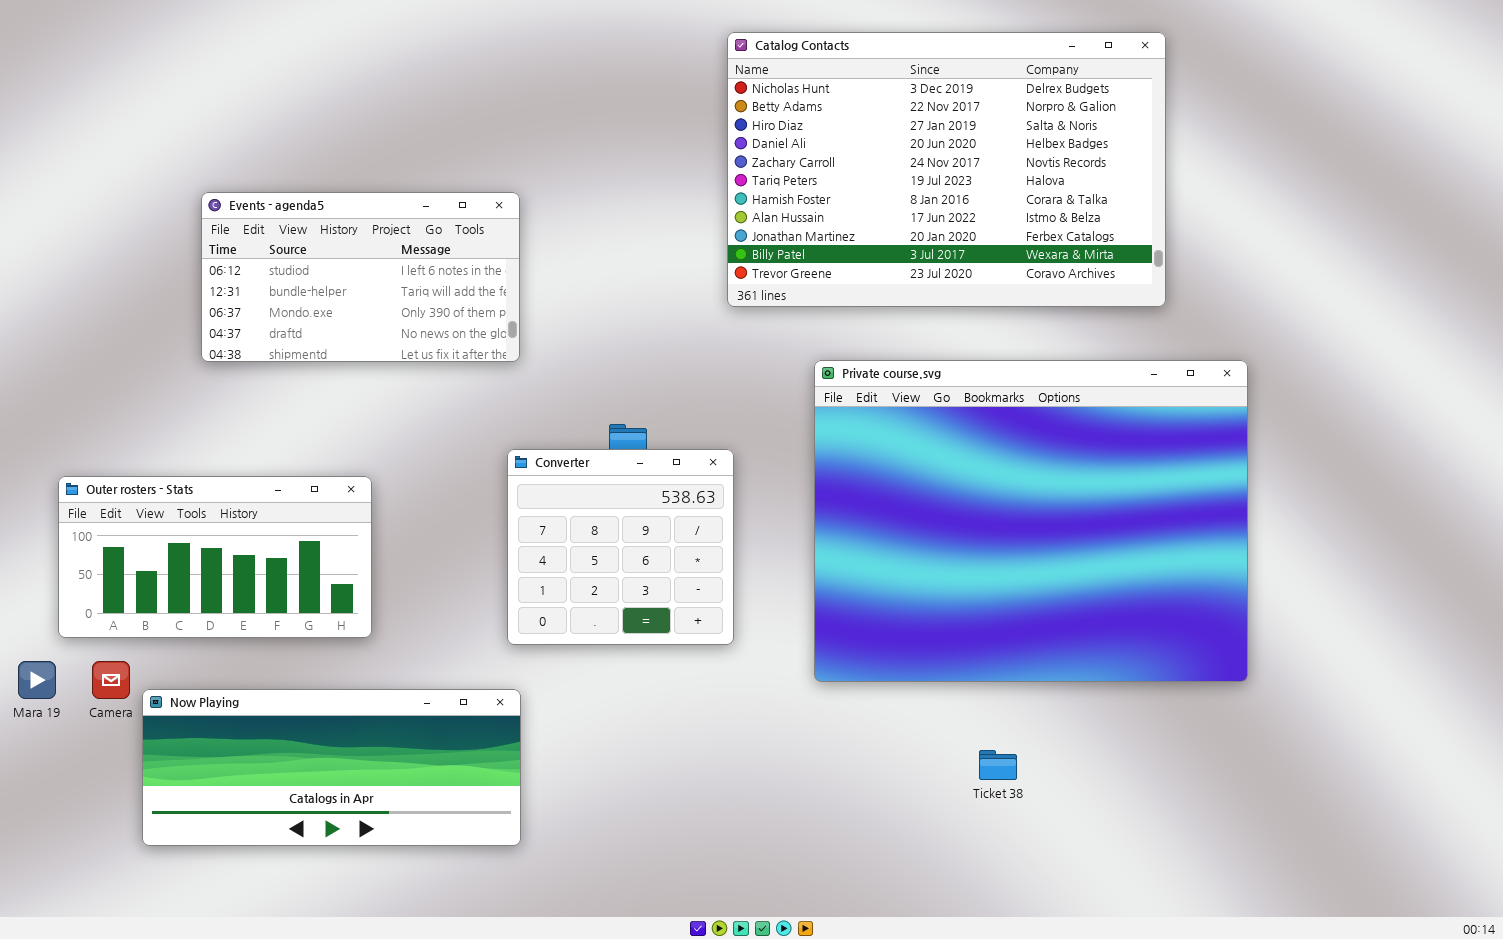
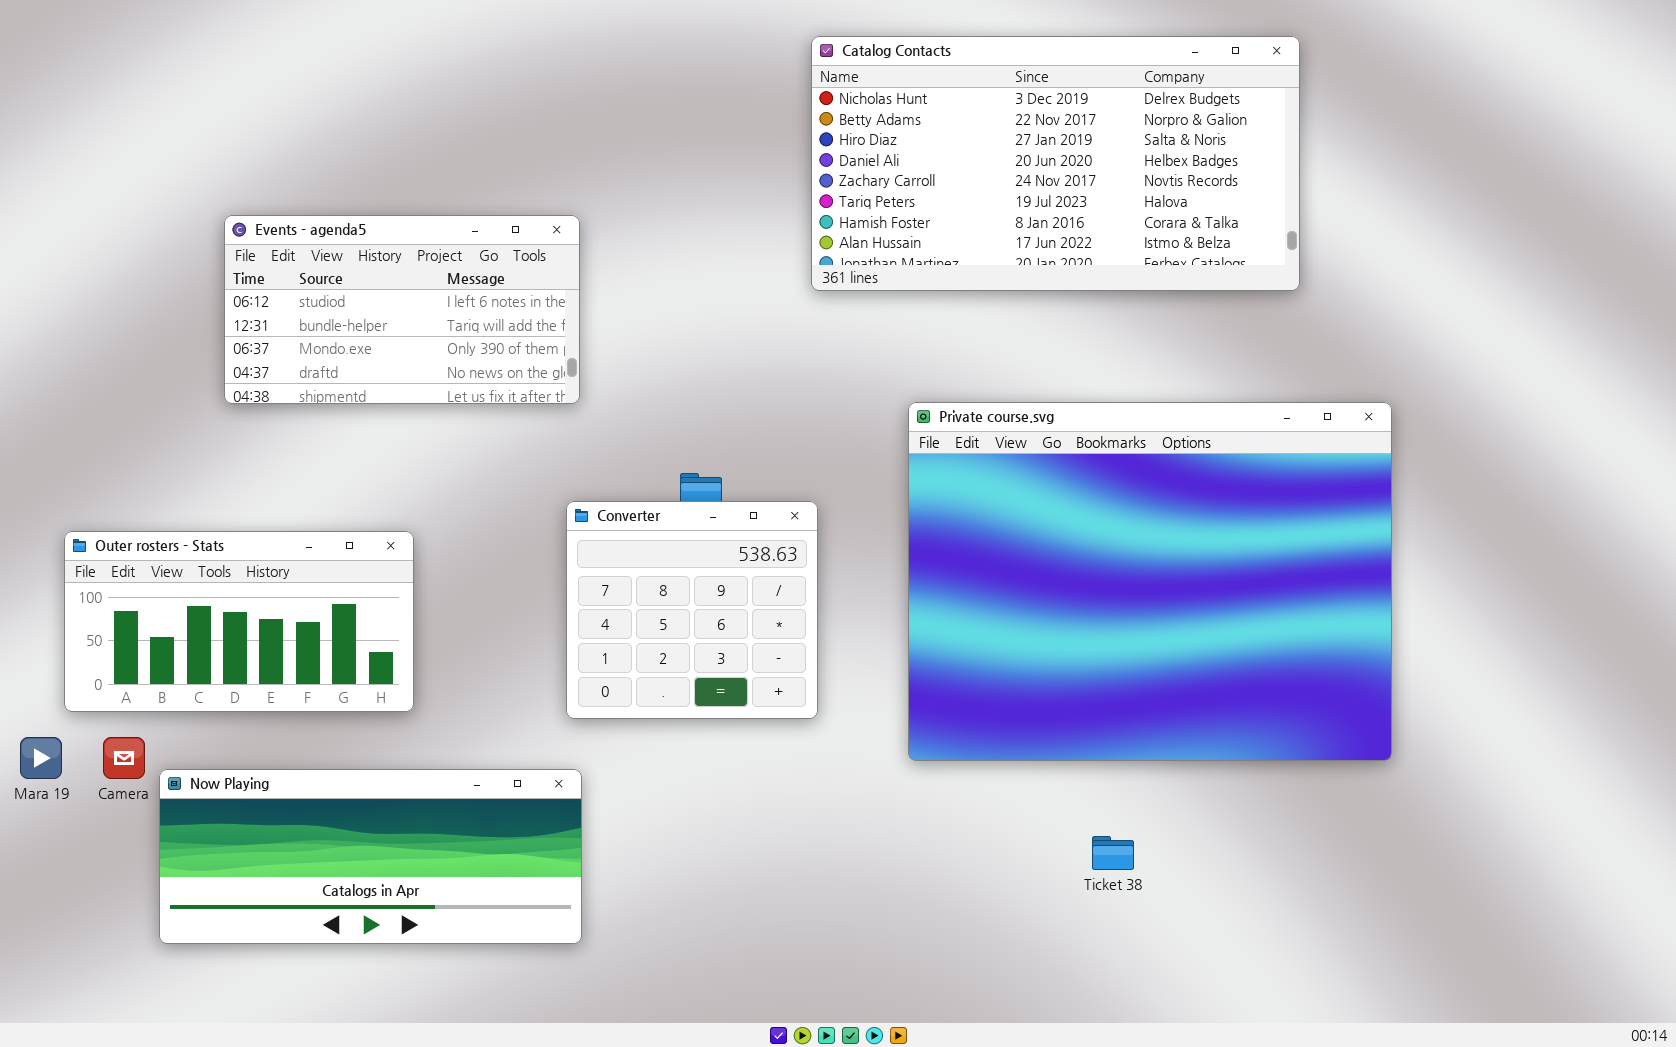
Catalog Contacts: [727,32,1166,307] -> [811,36,1300,291], resized

